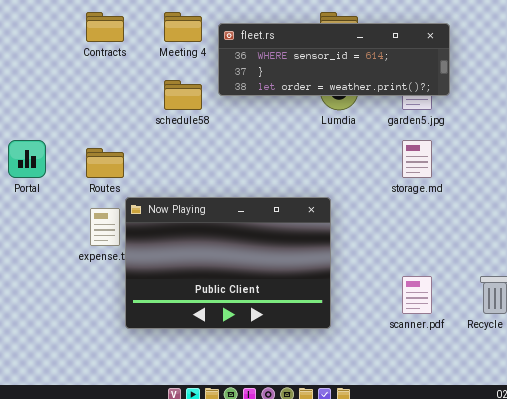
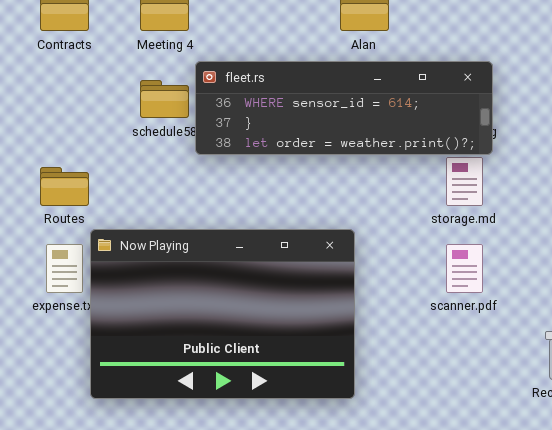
fleet.rs: [218,23,450,96] -> [195,61,493,155], moved
scanner.pdf: [402,276,432,314] -> [446,244,483,293], moved

